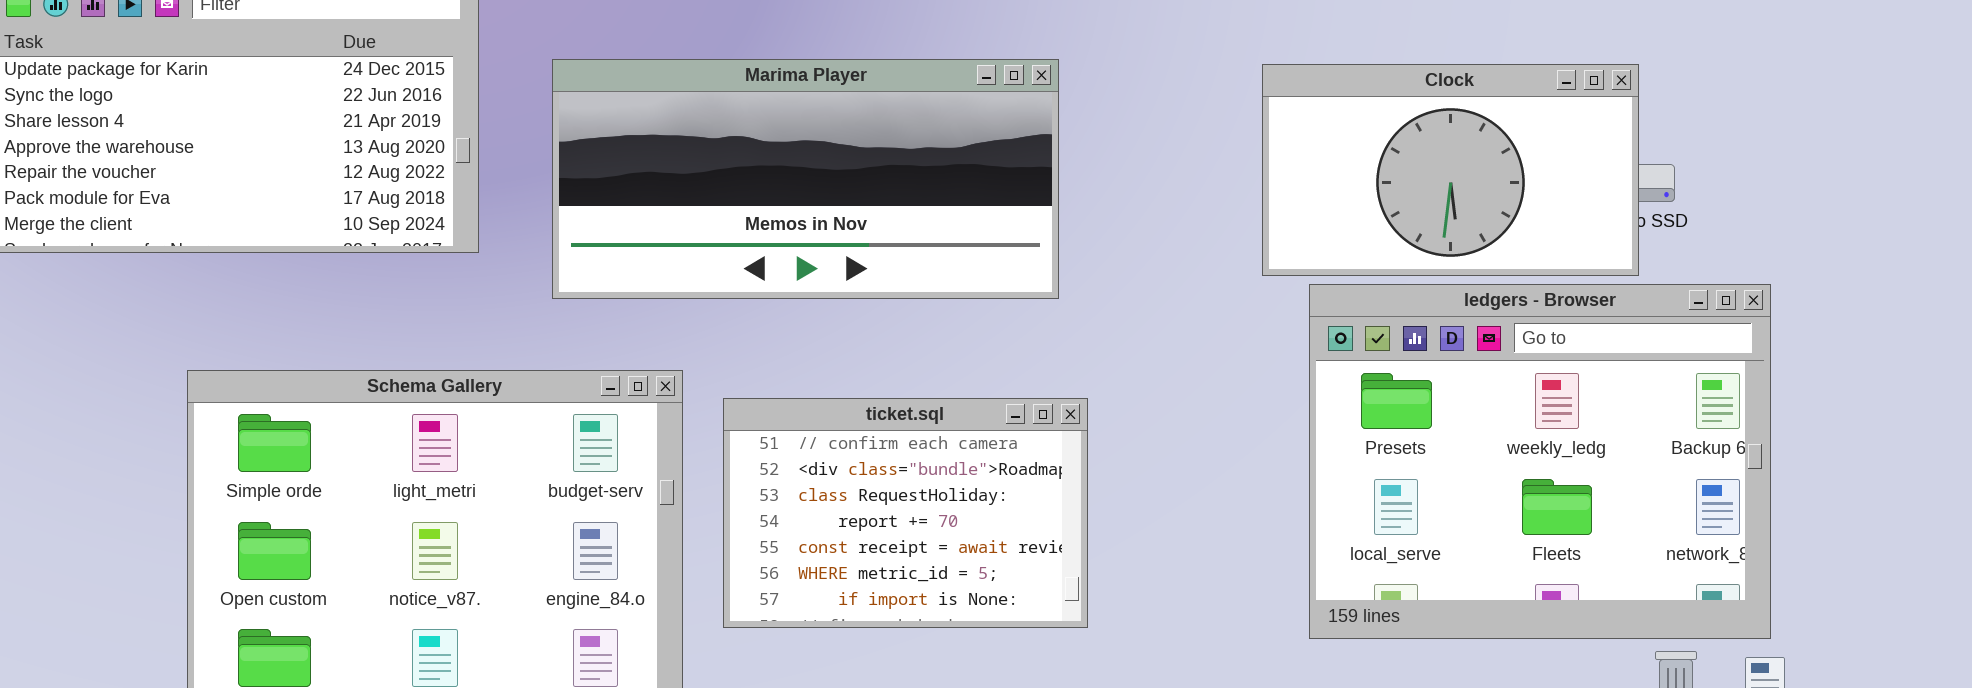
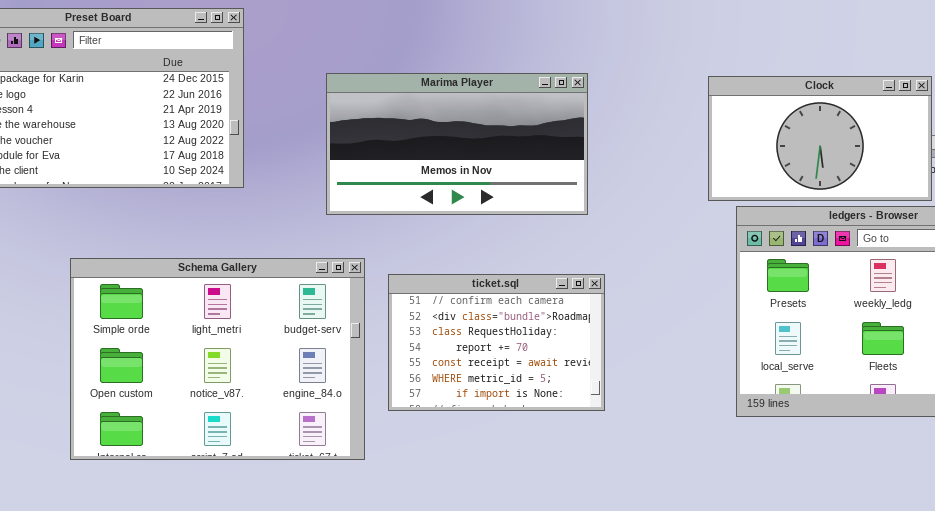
Marima Player: [552,59,1059,299] -> [326,73,588,215], resized

